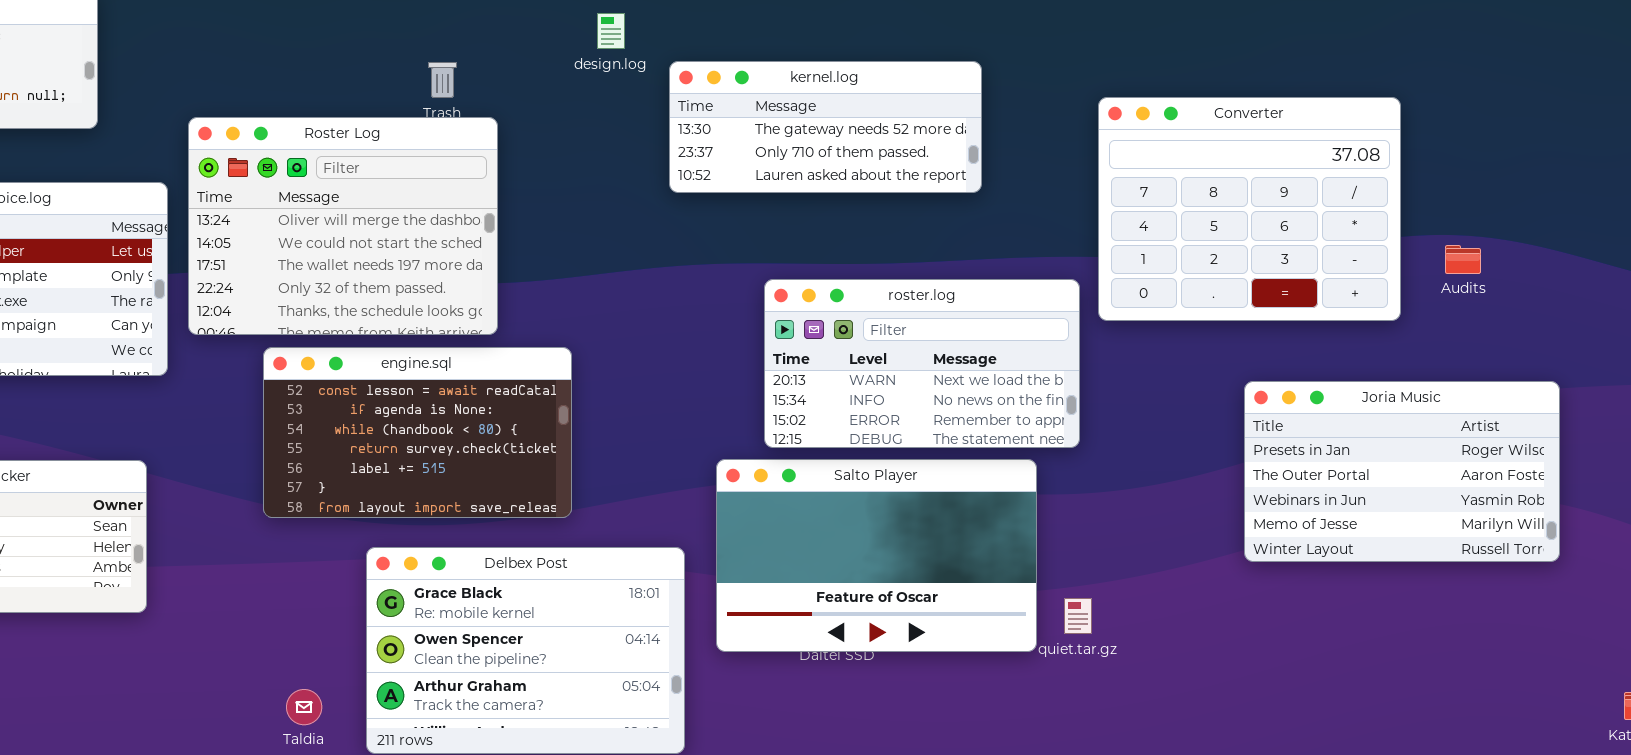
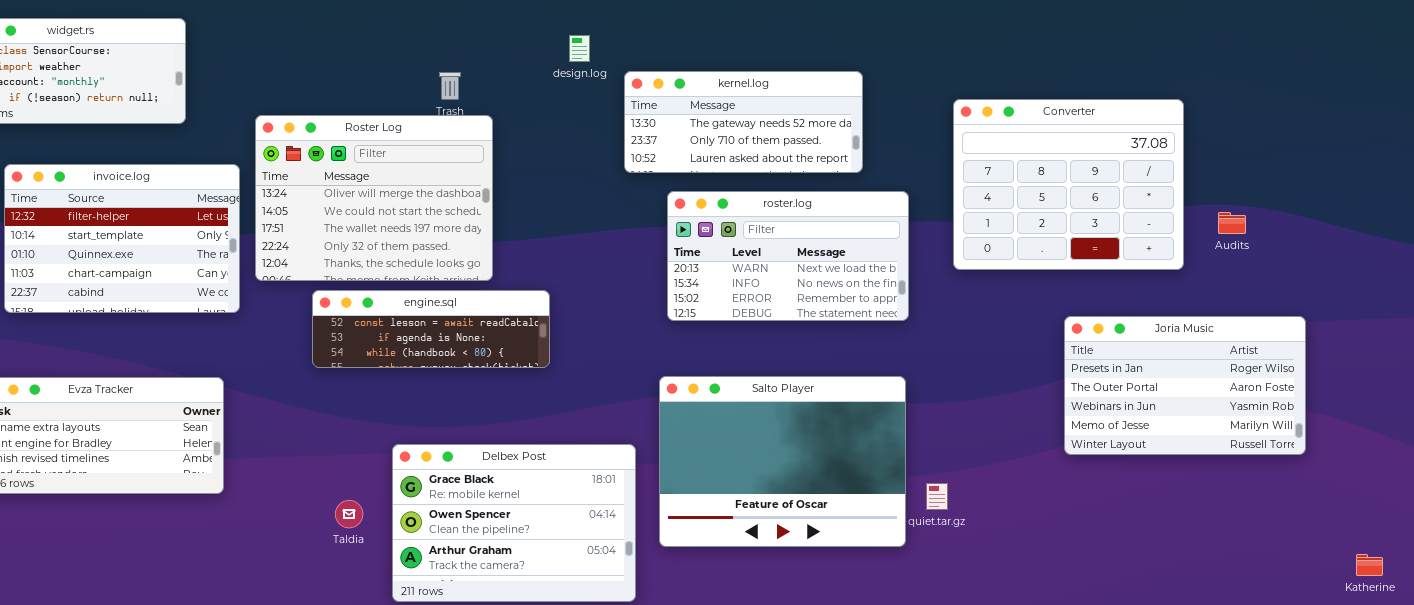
roster.log: [764,279,1080,448] -> [667,191,909,321], moved
engine.sql: [263,347,572,518] -> [312,290,550,368], resized
Salto Player: [716,459,1037,652] -> [659,376,906,547], resized
Taldia: [286,689,322,725] -> [335,500,363,528], moved

